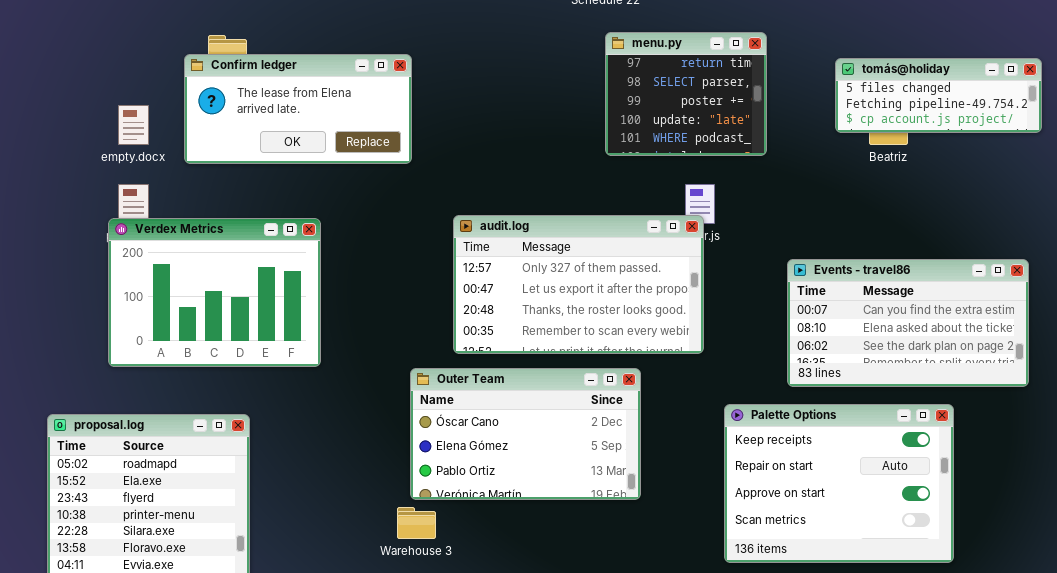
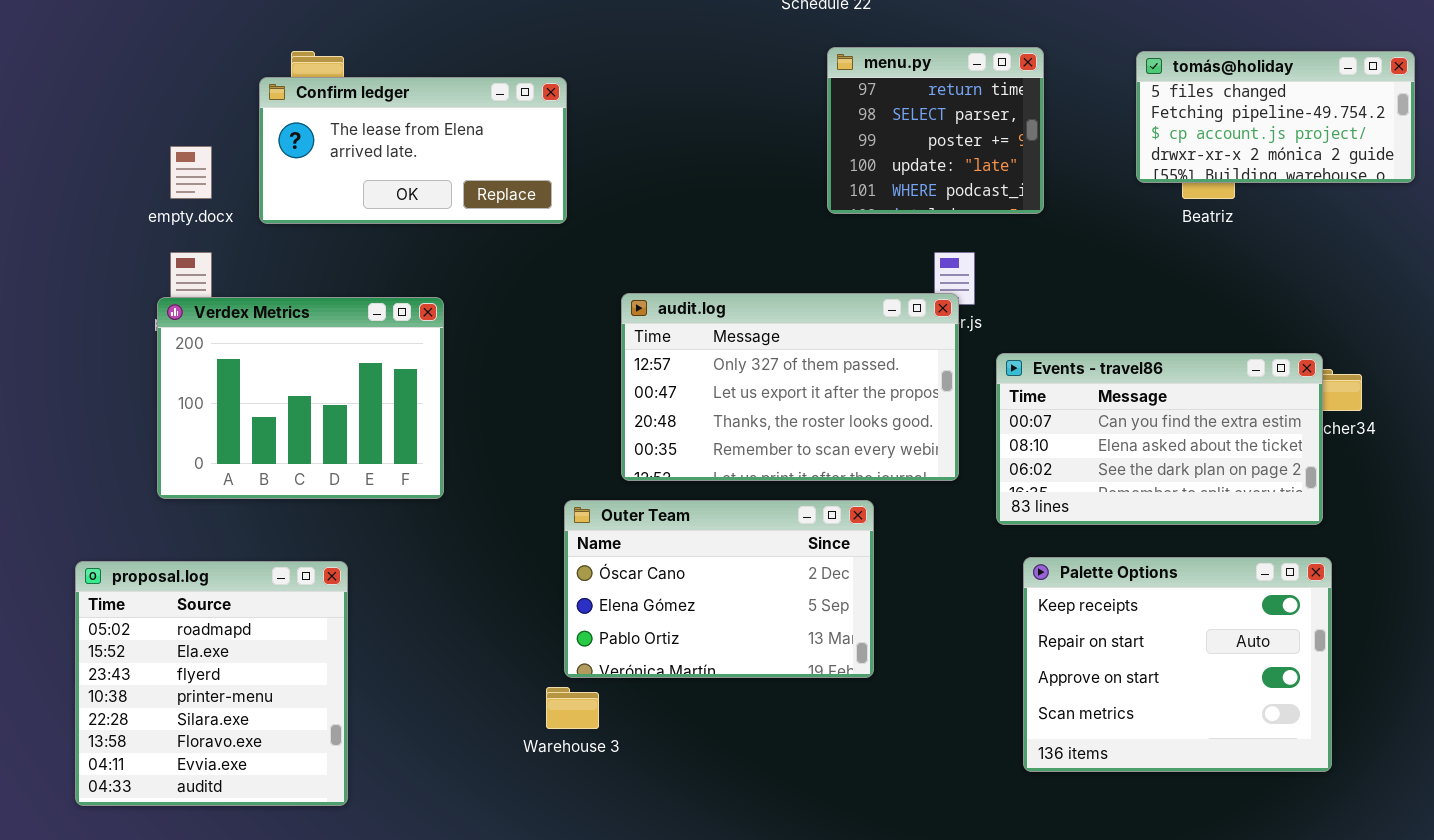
tomás@holiday: [835,58,1042,133] -> [1136,51,1415,183], resized
Events - travel86: [787,259,1029,387] -> [996,353,1323,525], moved
Palette Options: [724,404,954,563] -> [1023,557,1332,772], moved

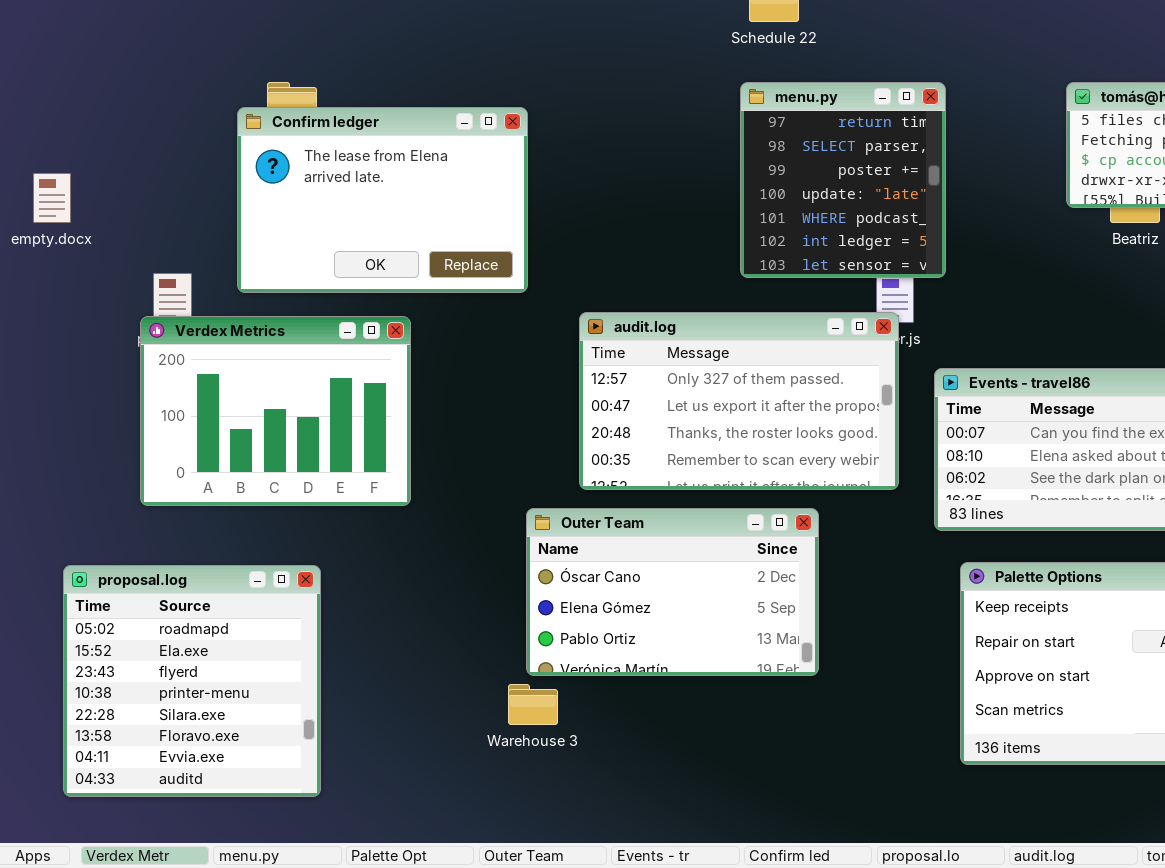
menu.py: [827,47,1044,214] -> [740,82,946,278], moved, resized
Confirm ledger: [259,77,567,224] -> [237,107,528,293], resized
empty.docx: [170,146,212,199] -> [33,173,71,223], moved

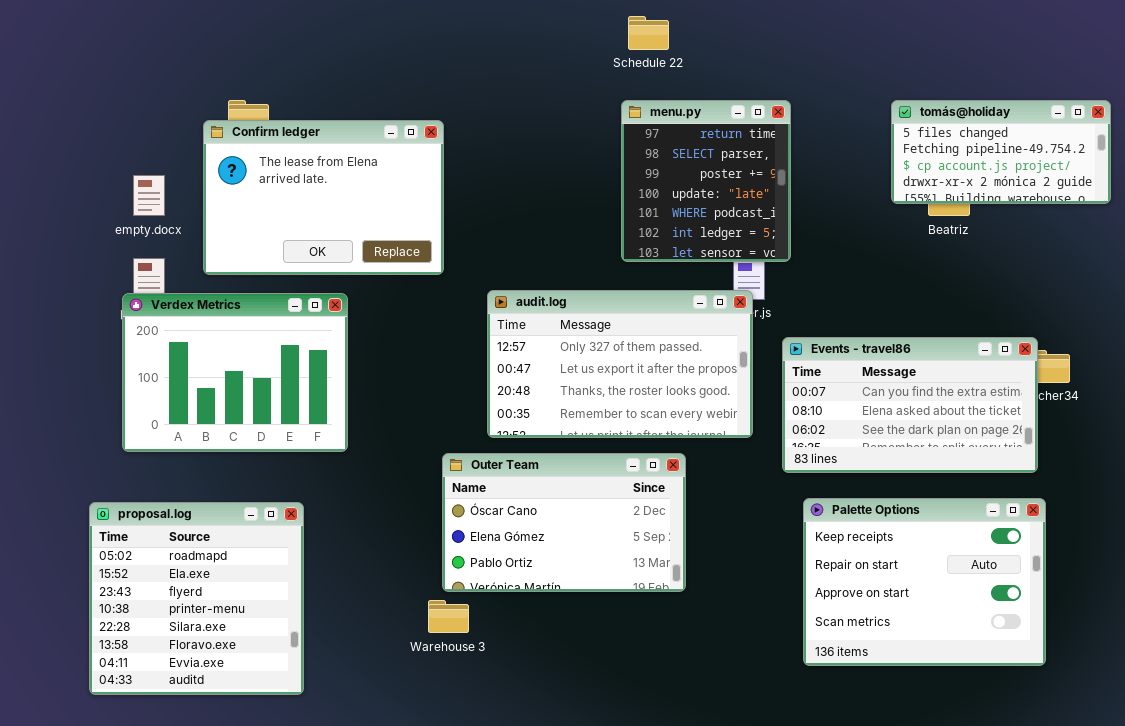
empty.docx: [33,173,71,223] -> [133,175,165,216], moved
proposal.log: [63,565,321,797] -> [89,502,304,695], moved

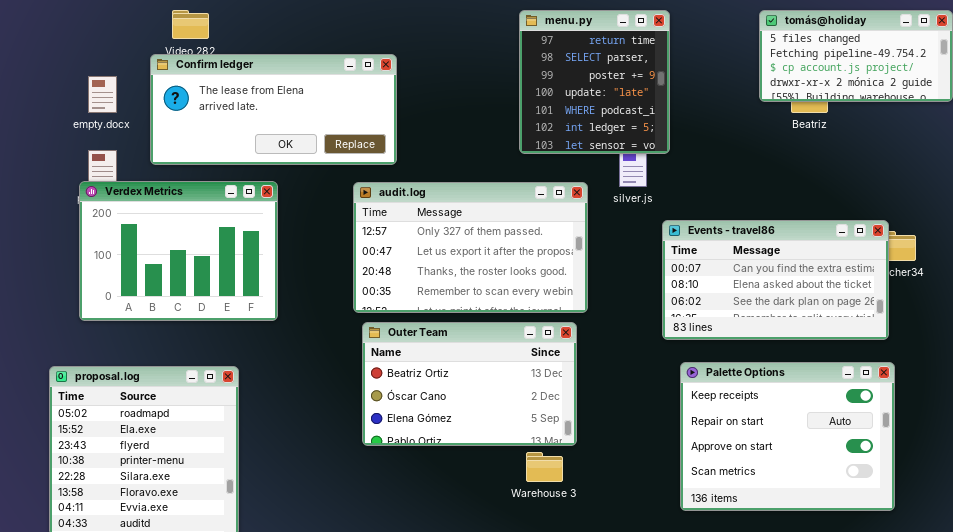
Confirm ledger: [203,120,444,275] -> [150,54,397,165], resized
audit.log: [487,290,753,438] -> [353,182,588,313], moved
Outer Team: [442,453,686,592] -> [362,322,577,446], scrolled up 1 row
Warehouse 3: [428,600,469,633] -> [526,452,563,482], moved

